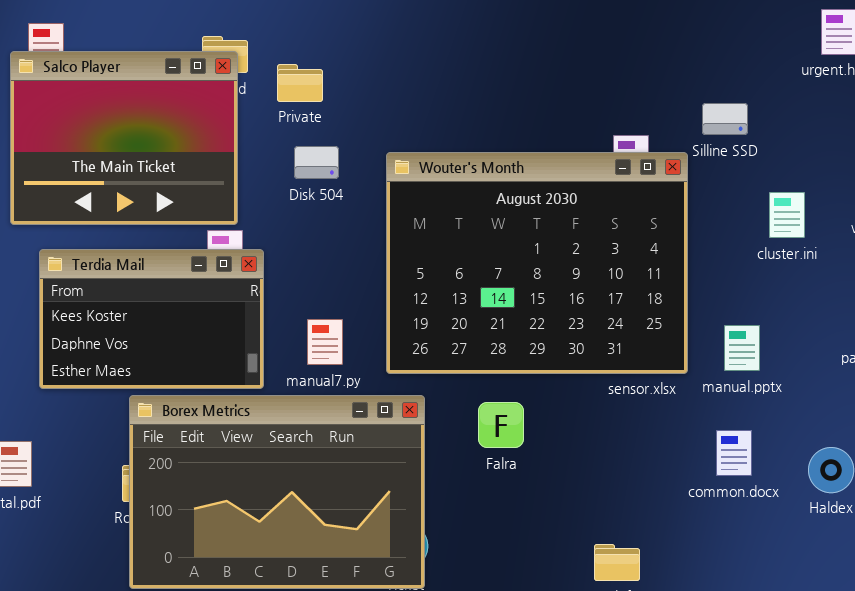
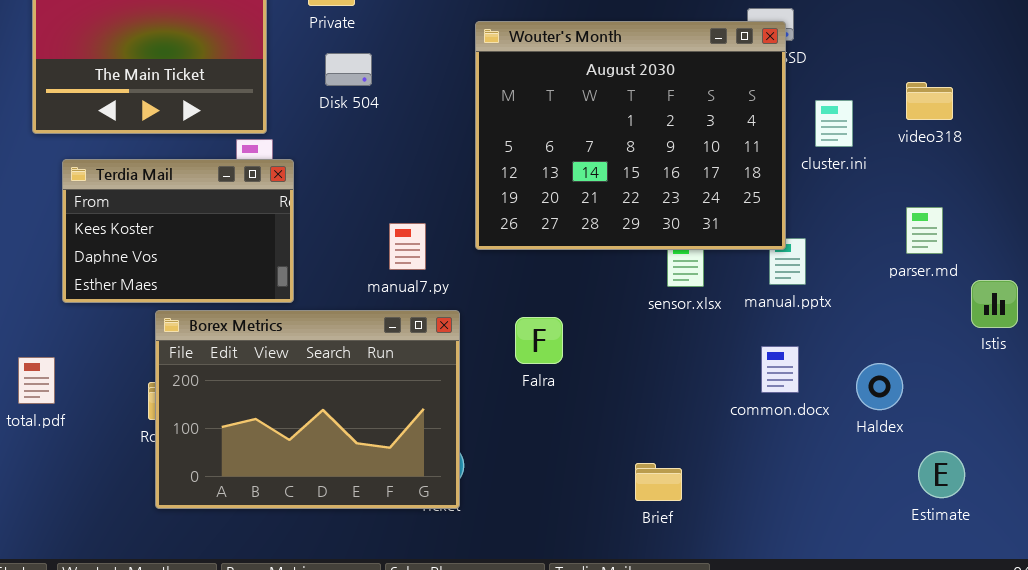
Wouter's Month: [386,152,688,374] -> [475,21,786,250], moved
manual7.py: [307,319,343,365] -> [389,223,426,270], moved

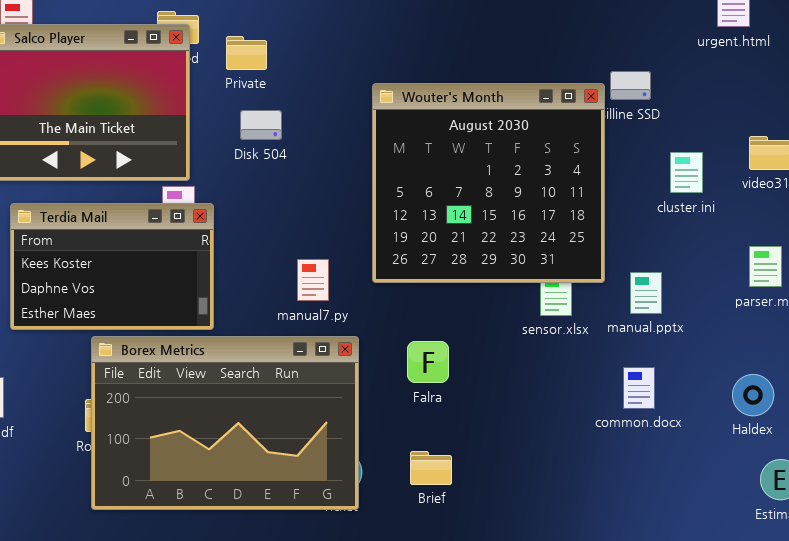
Wouter's Month: [475,21,786,250] -> [372,83,605,283], resized
Haldex: [856,363,903,410] -> [732,374,774,416], moved
Brief: [635,463,682,501] -> [410,451,452,485], moved

